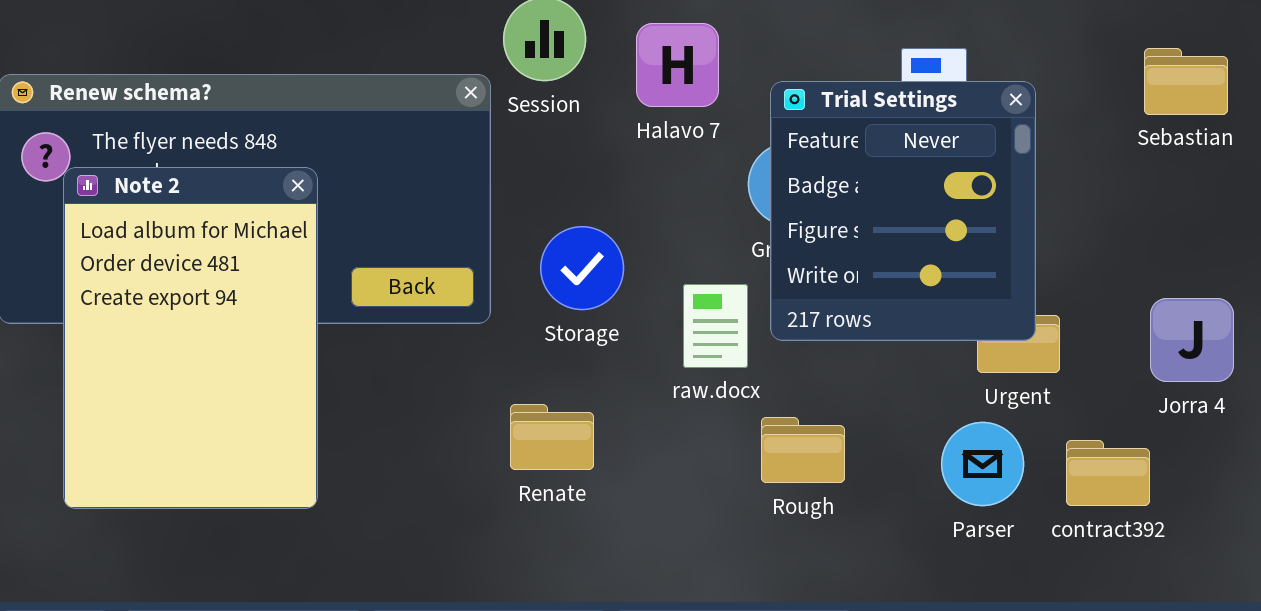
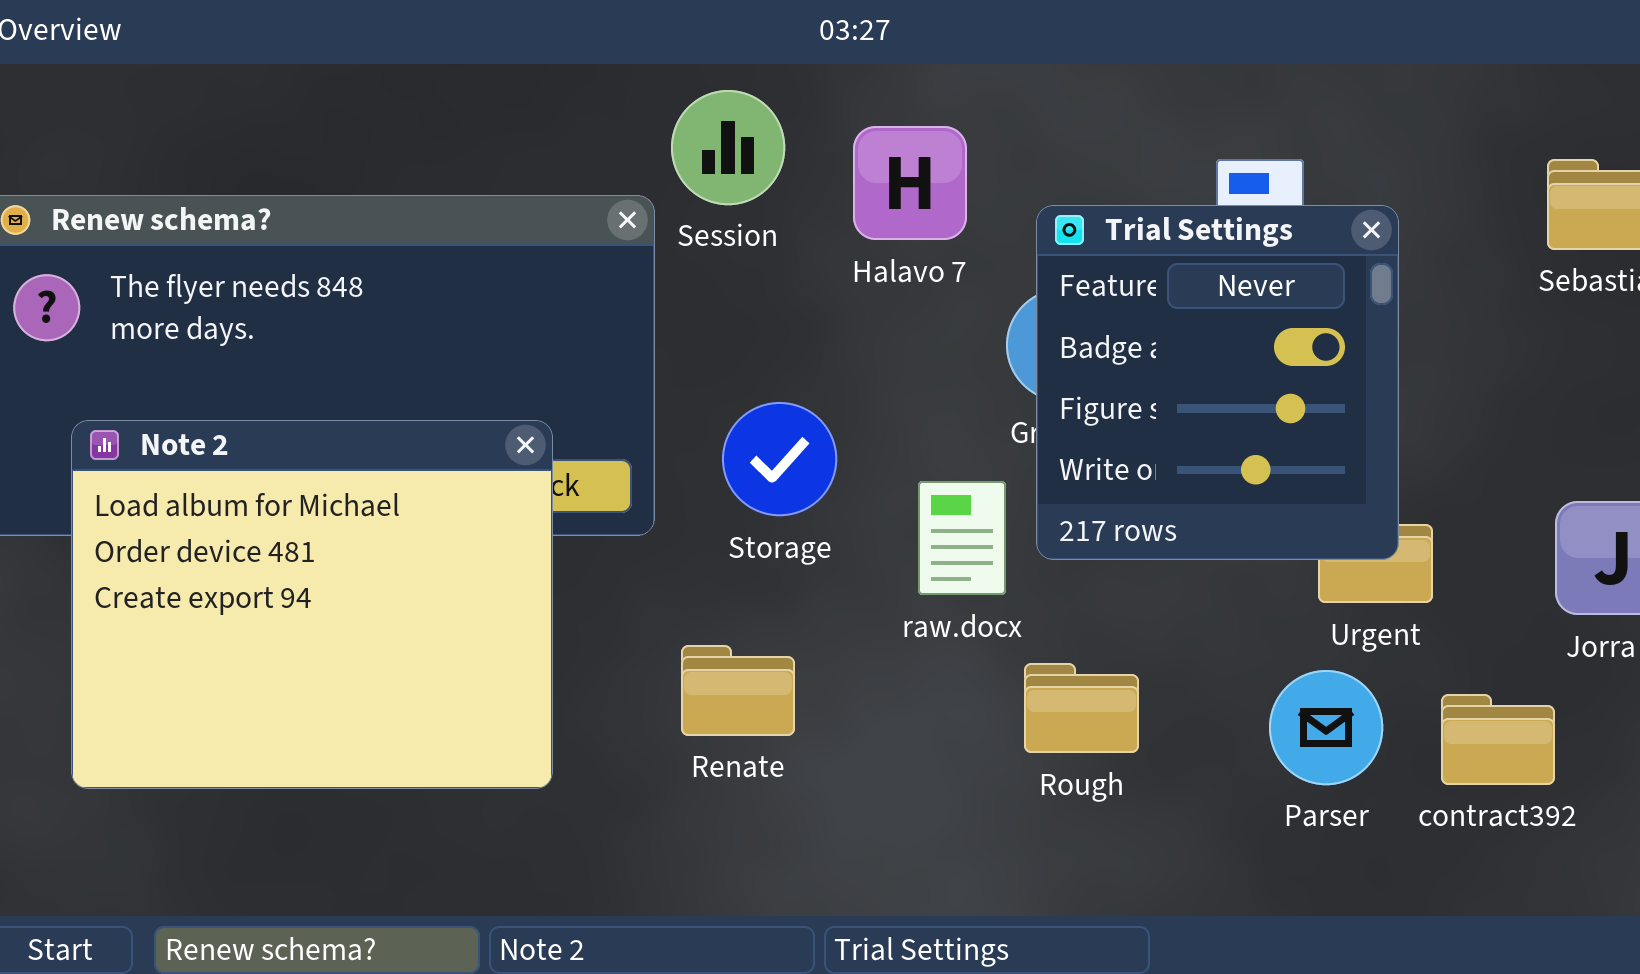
Note 2: [63,167,318,509] -> [71,420,553,789], resized

